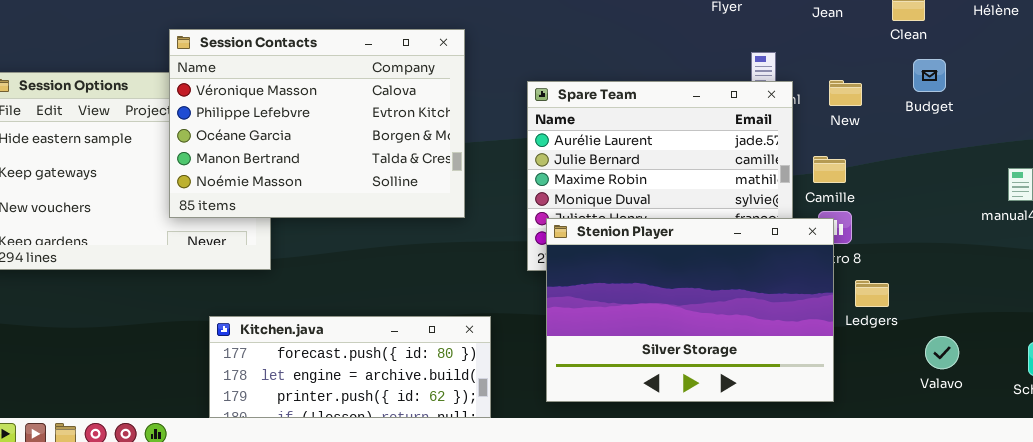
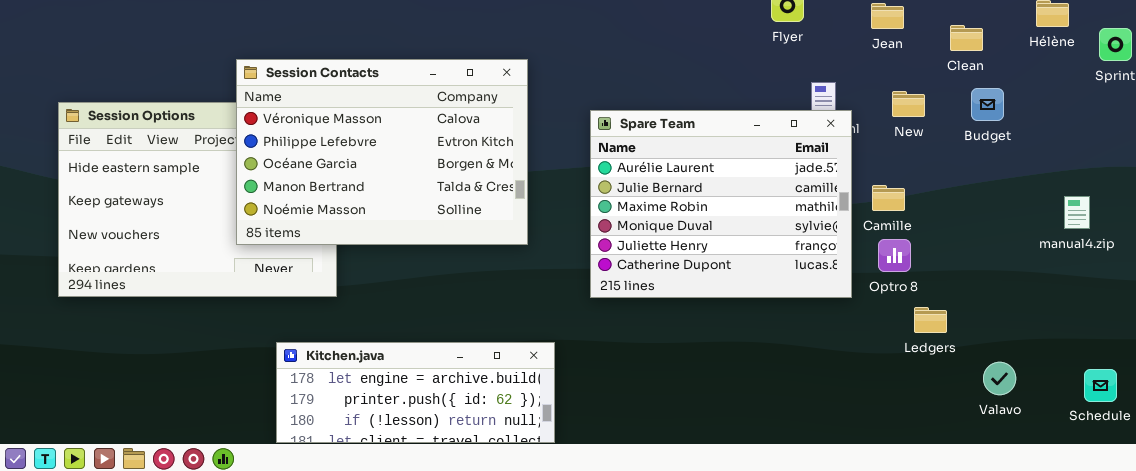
New: [829,80,862,106] -> [892,91,925,117], moved
Stenion Player: [546,218,834,402] -> none, closed
Kitchen.java: [209,316,491,418] -> [276,342,555,443], scrolled down 1 row

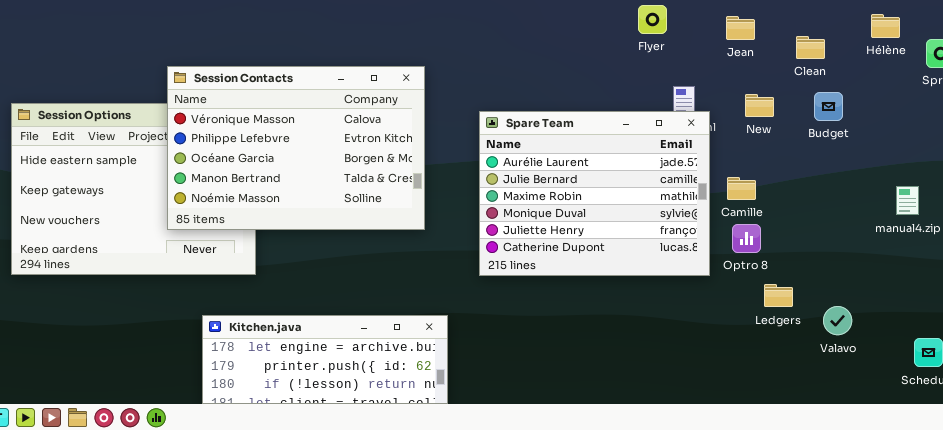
Valavo: [983,362,1016,395] -> [823,306,852,335], moved

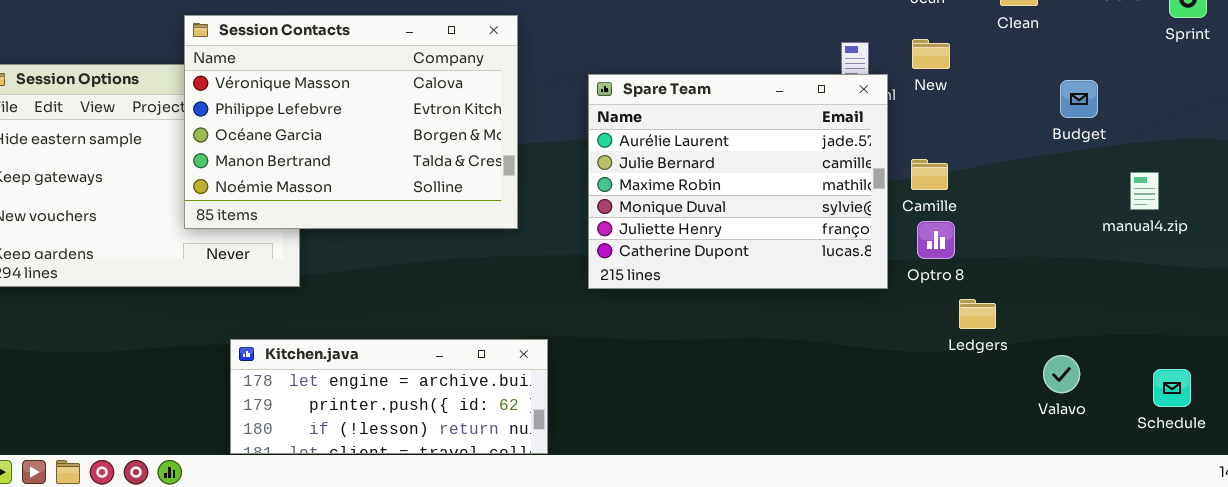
Budget: [814,92,843,121] -> [1060,80,1098,118], moved
New: [745,94,774,117] -> [912,39,950,69], moved
Valavo: [823,306,852,335] -> [1043,355,1080,393], moved

